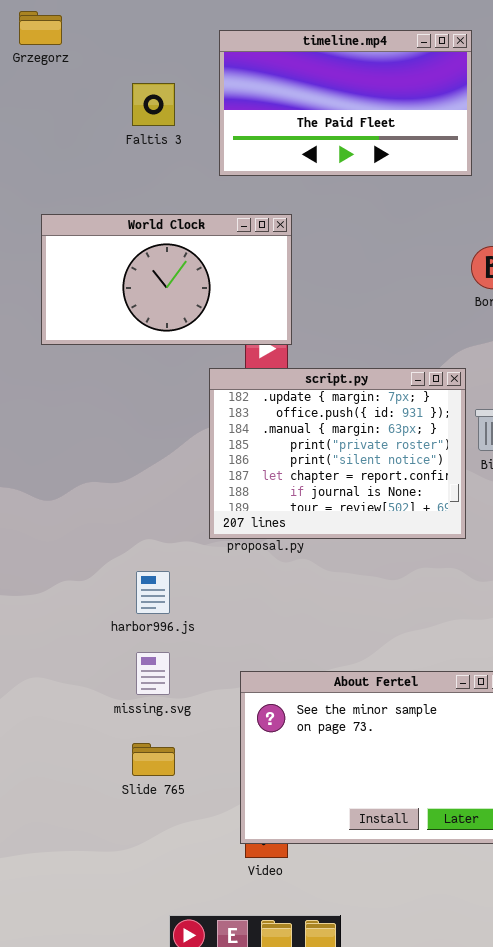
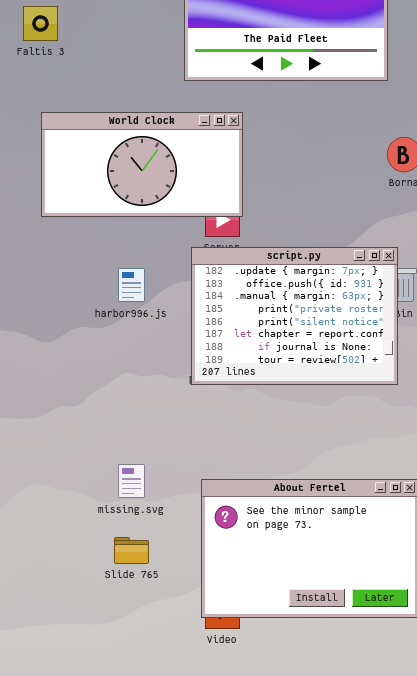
Faltis 3: [132,83,175,126] -> [23,6,58,41], moved
script.py: [209,368,466,539] -> [191,247,398,385], moved
harbor996.js: [136,571,170,614] -> [118,268,145,302], moved

